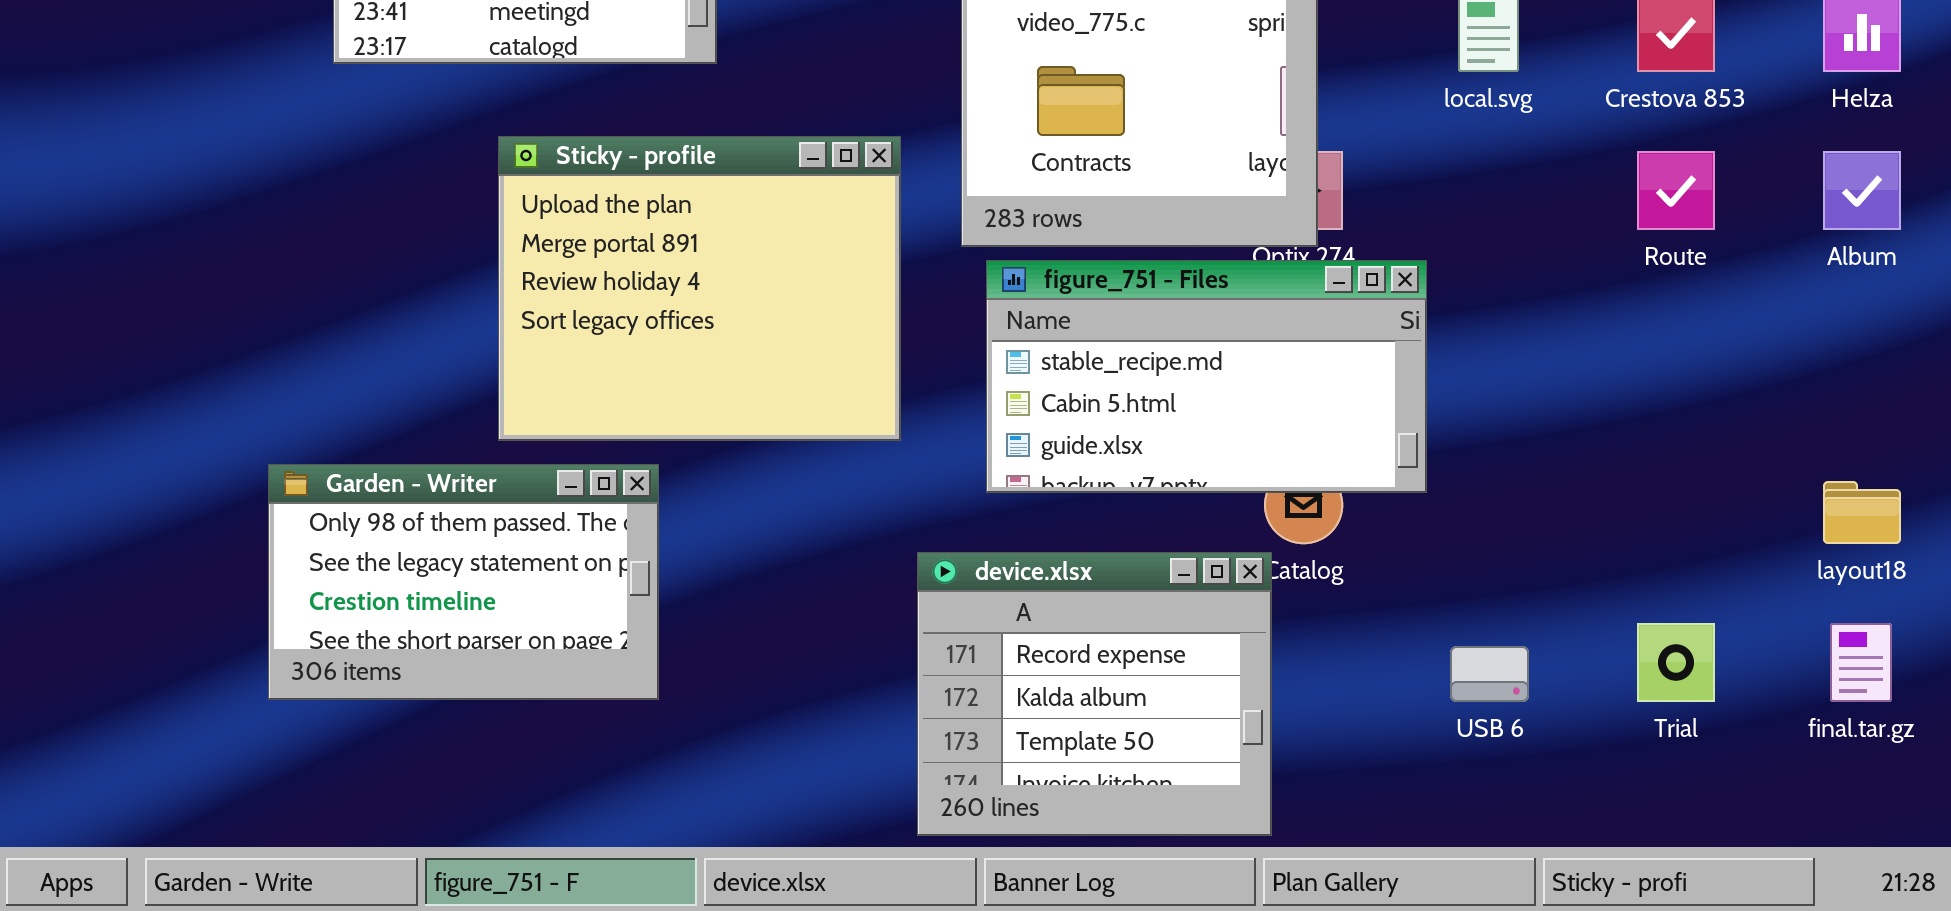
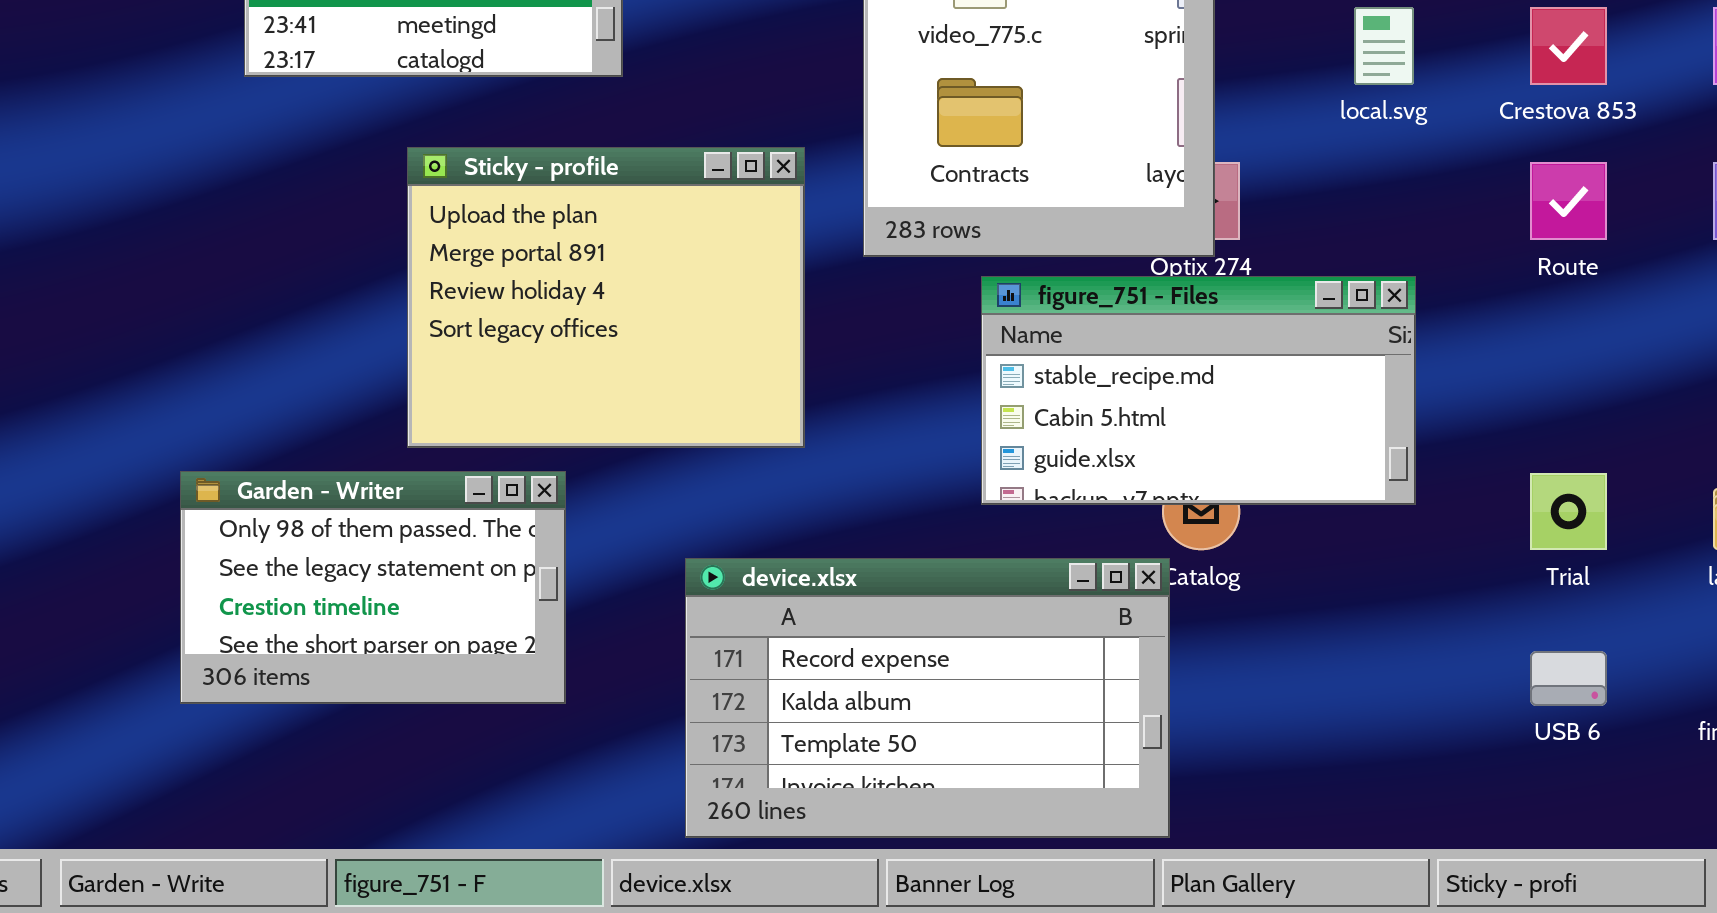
figure_751 - Files: [986,260,1427,493] -> [981,276,1416,505], moved
device.xlsx: [917,552,1272,836] -> [685,558,1170,838], resized
Trial: [1637,623,1715,702] -> [1530,473,1607,550], moved
USB 6: [1450,646,1529,702] -> [1530,651,1607,706], moved

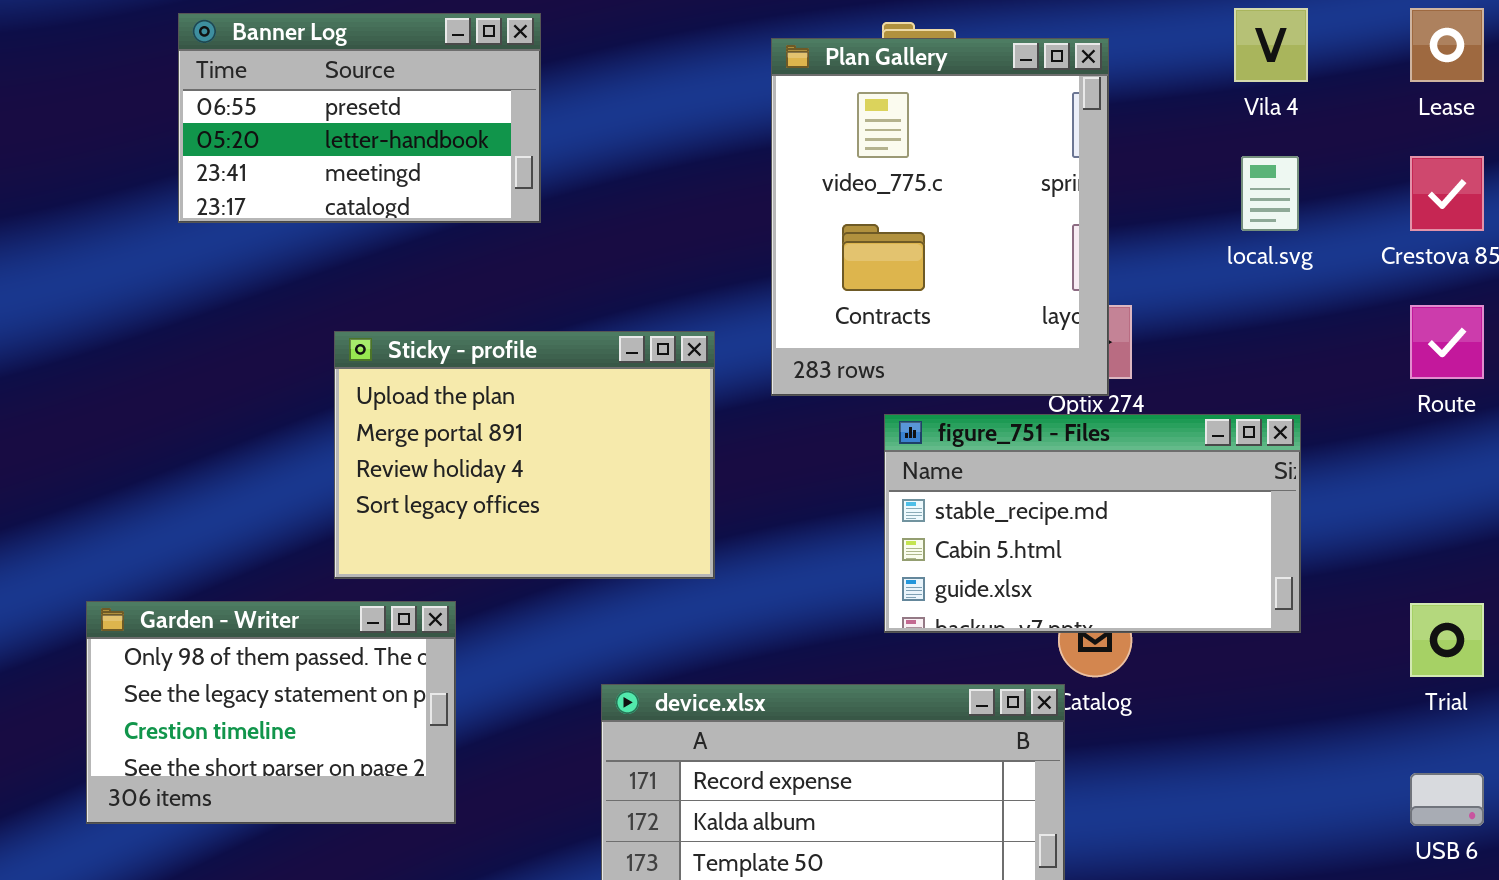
Sticky - profile: [407,147,805,448] -> [334,331,715,579], resized
Garden - Writer: [180,471,566,704] -> [86,601,456,824], moved

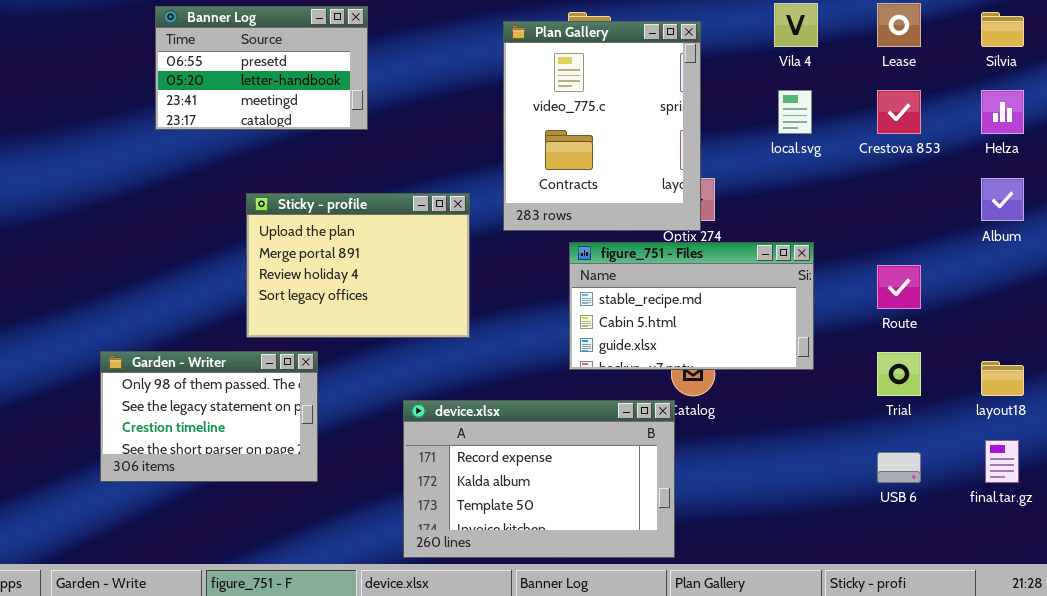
Route: [1410,305,1484,379] -> [877,265,921,309], moved

